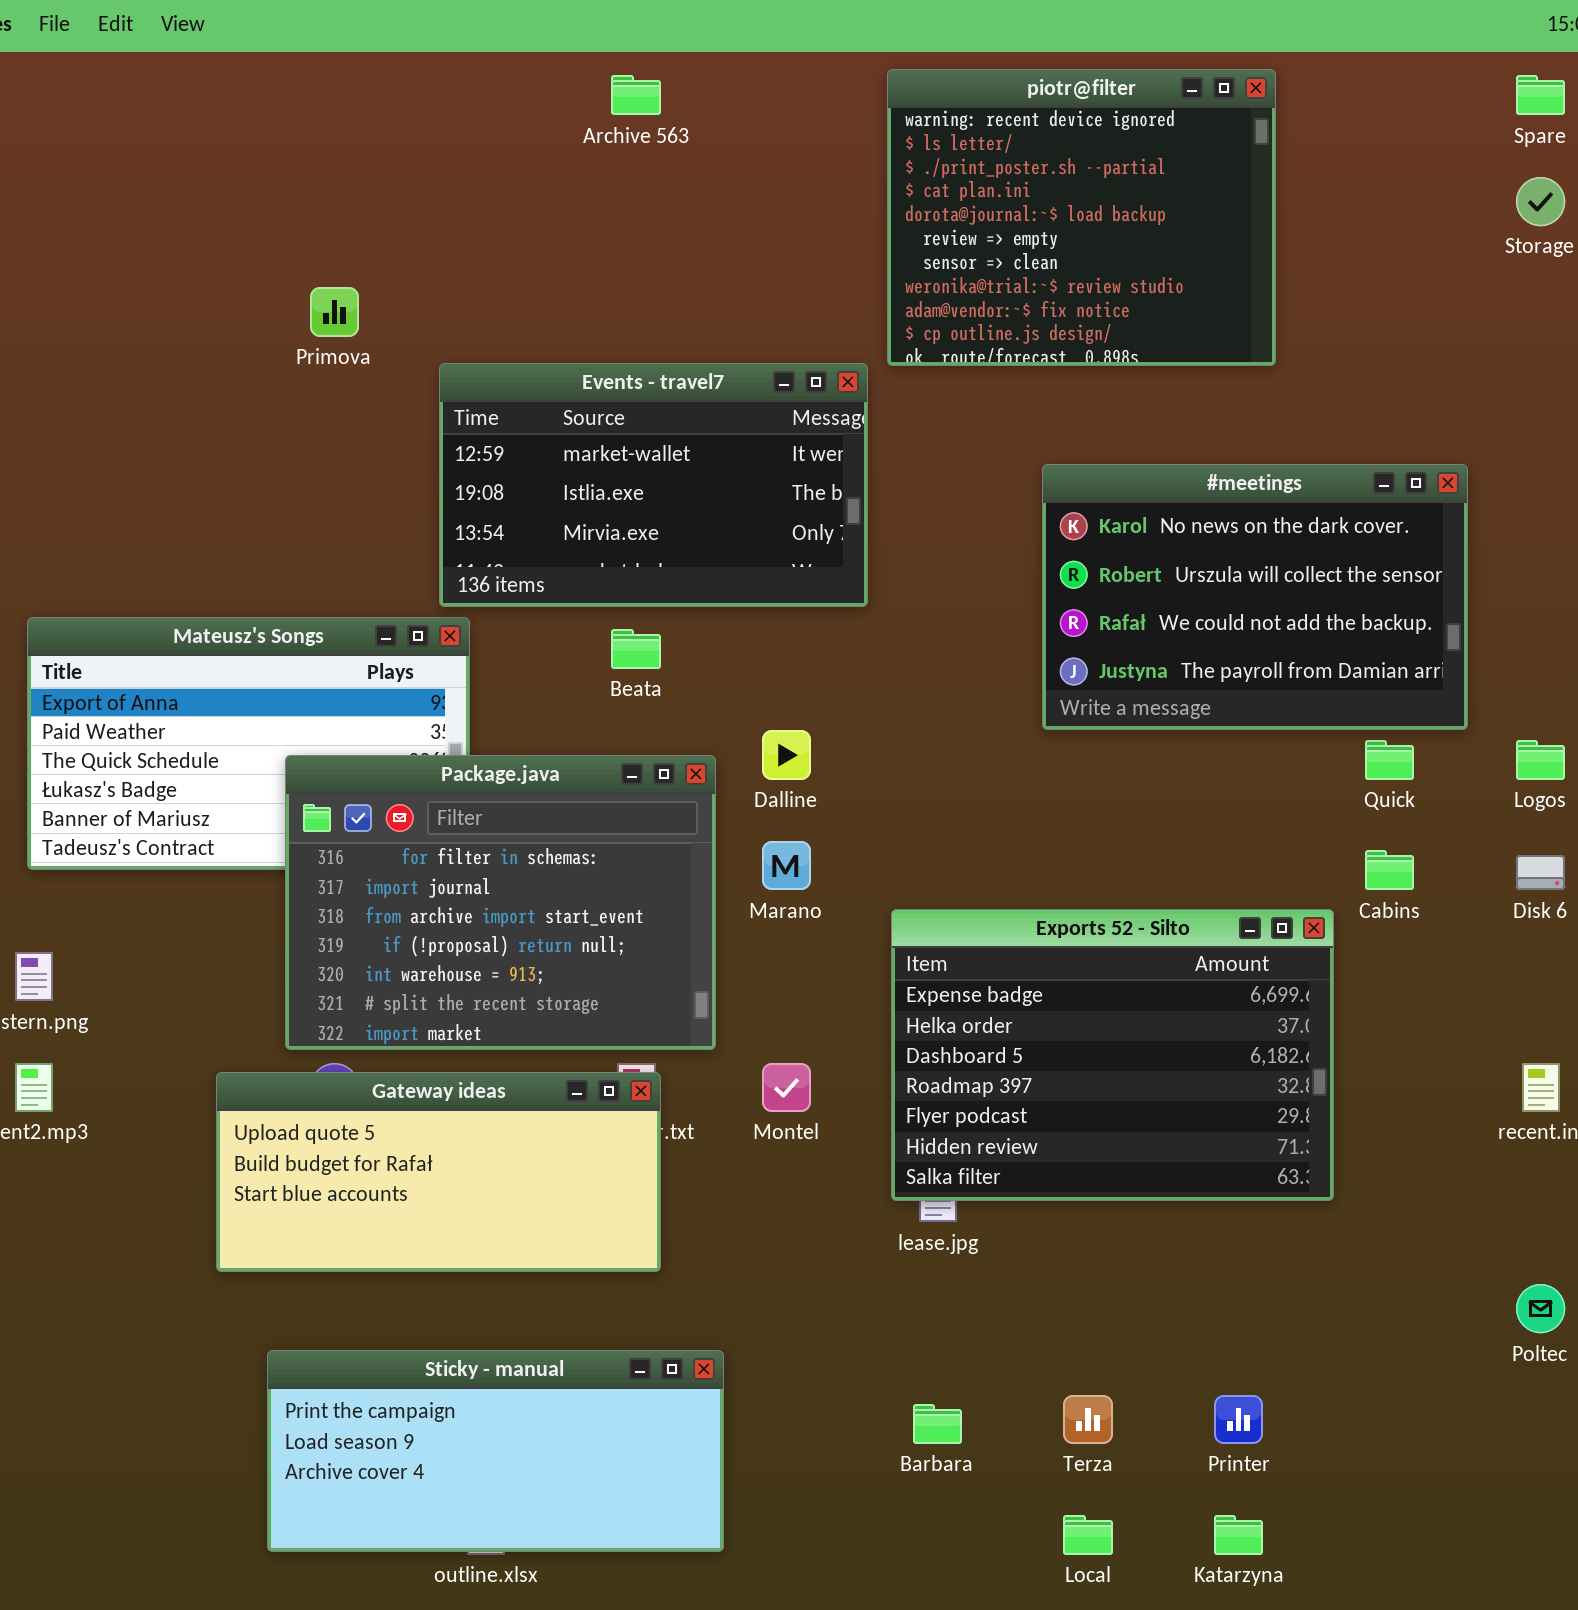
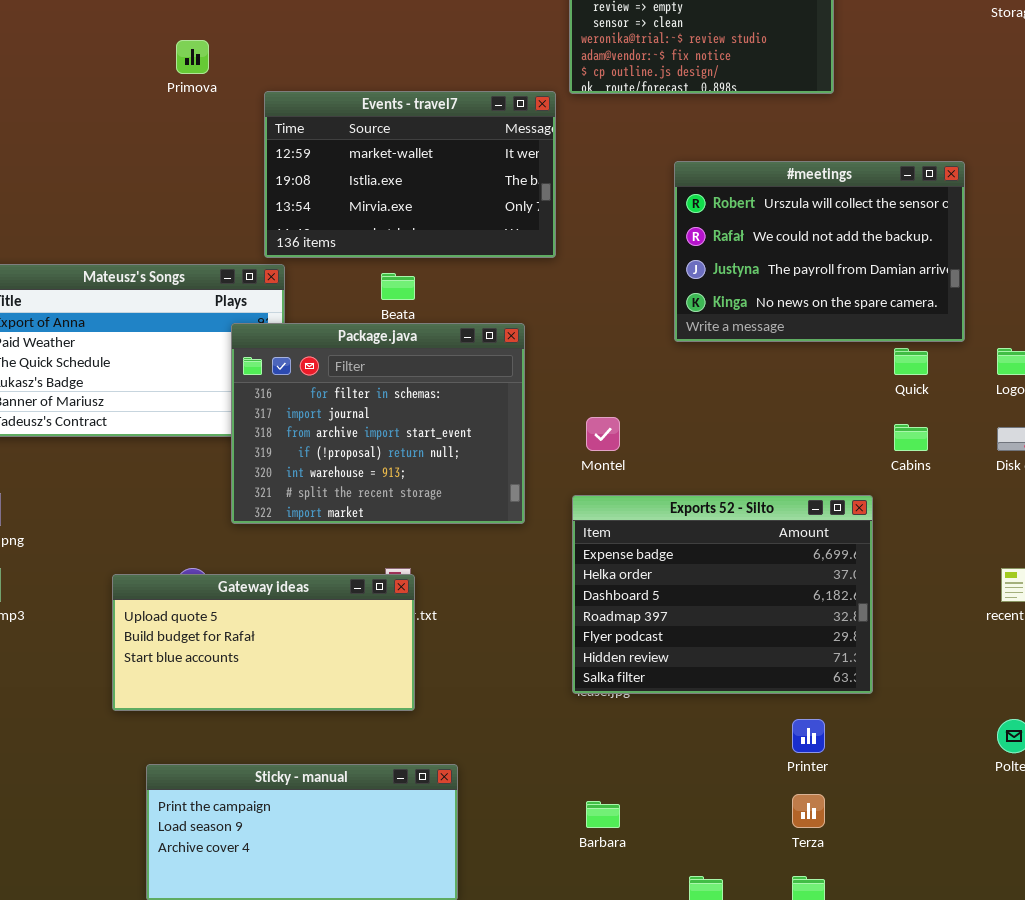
#meetings: [1042,464,1468,730] -> [674,161,965,342], scrolled down 1 row
Package.java: [285,755,716,1050] -> [231,323,525,524], moved
Exports 52 - Silto: [891,909,1334,1201] -> [572,495,873,694], moved
Montel: [762,1063,811,1112] -> [586,417,620,451], moved
Terza: [1063,1395,1113,1444] -> [792,794,825,828], moved
Printer: [1214,1395,1263,1444] -> [792,719,825,753], moved

